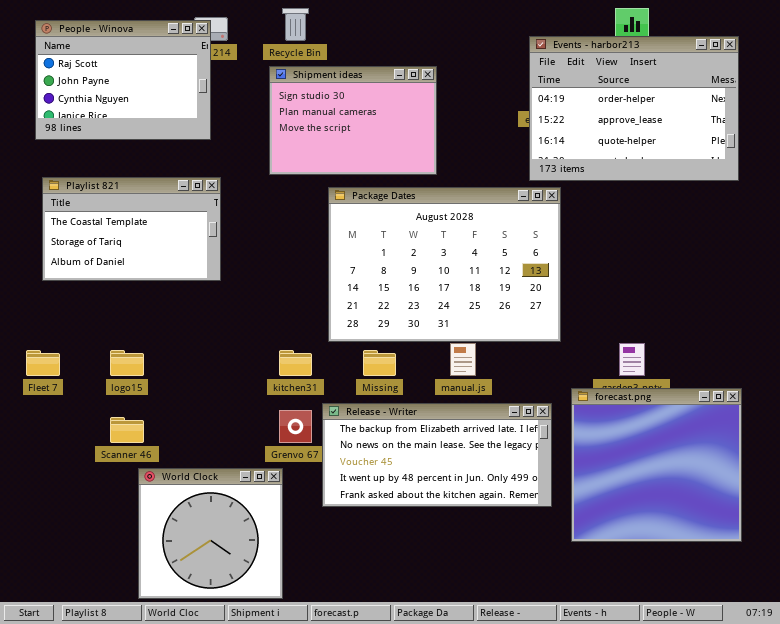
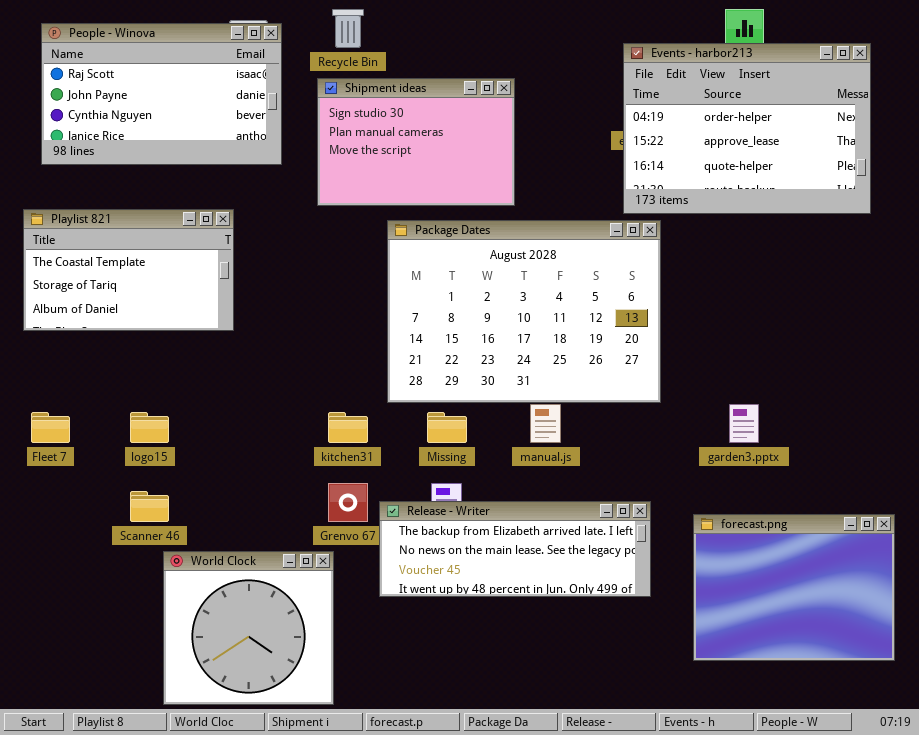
People - Winova: [35,20,211,140] -> [41,23,282,165], resized
Playlist 821: [42,177,221,281] -> [23,209,234,331], moved
forecast.png: [571,388,742,542] -> [693,514,895,661], moved, resized
Release - Writer: [322,403,552,507] -> [379,501,651,597], resized

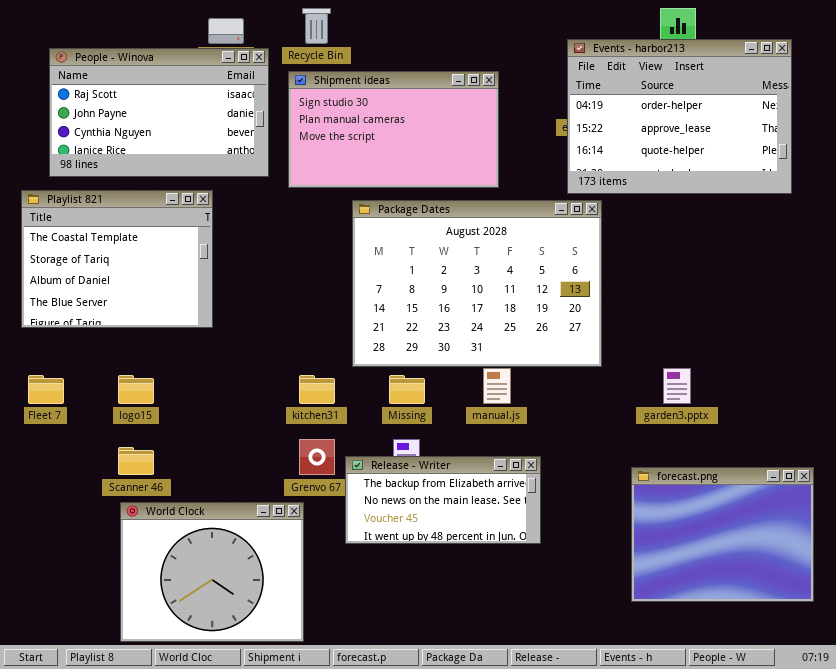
People - Winova: [41,23,282,165] -> [49,48,269,177], moved
Shipment ideas: [317,78,515,206] -> [288,71,499,188], resized
Playlist 821: [23,209,234,331] -> [21,190,213,328], resized
Release - Writer: [379,501,651,597] -> [345,456,541,544], resized
World Clock: [163,551,334,705] -> [120,502,304,642], resized

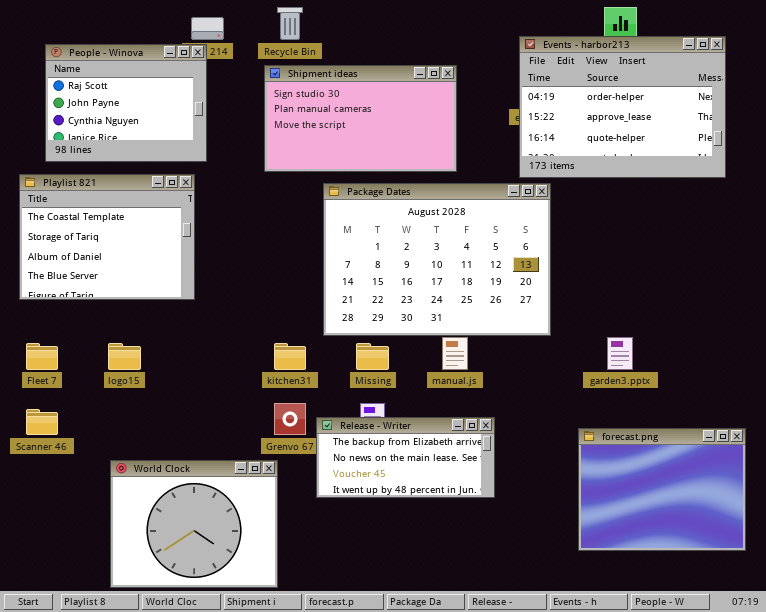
People - Winova: [49,48,269,177] -> [45,44,207,162], resized
Scanner 46: [118,447,154,475] -> [26,409,58,435], moved

